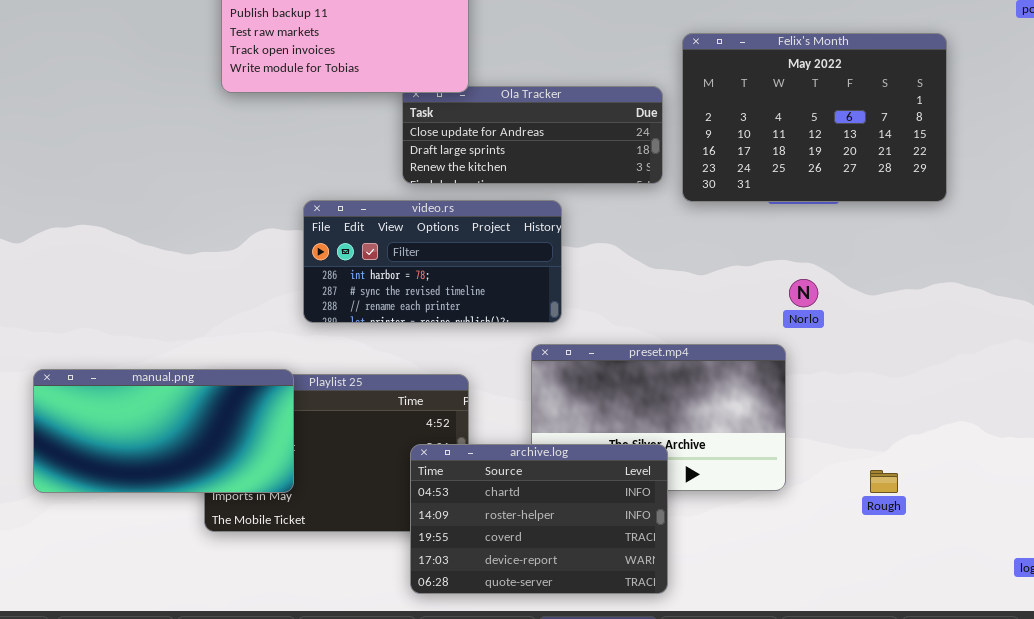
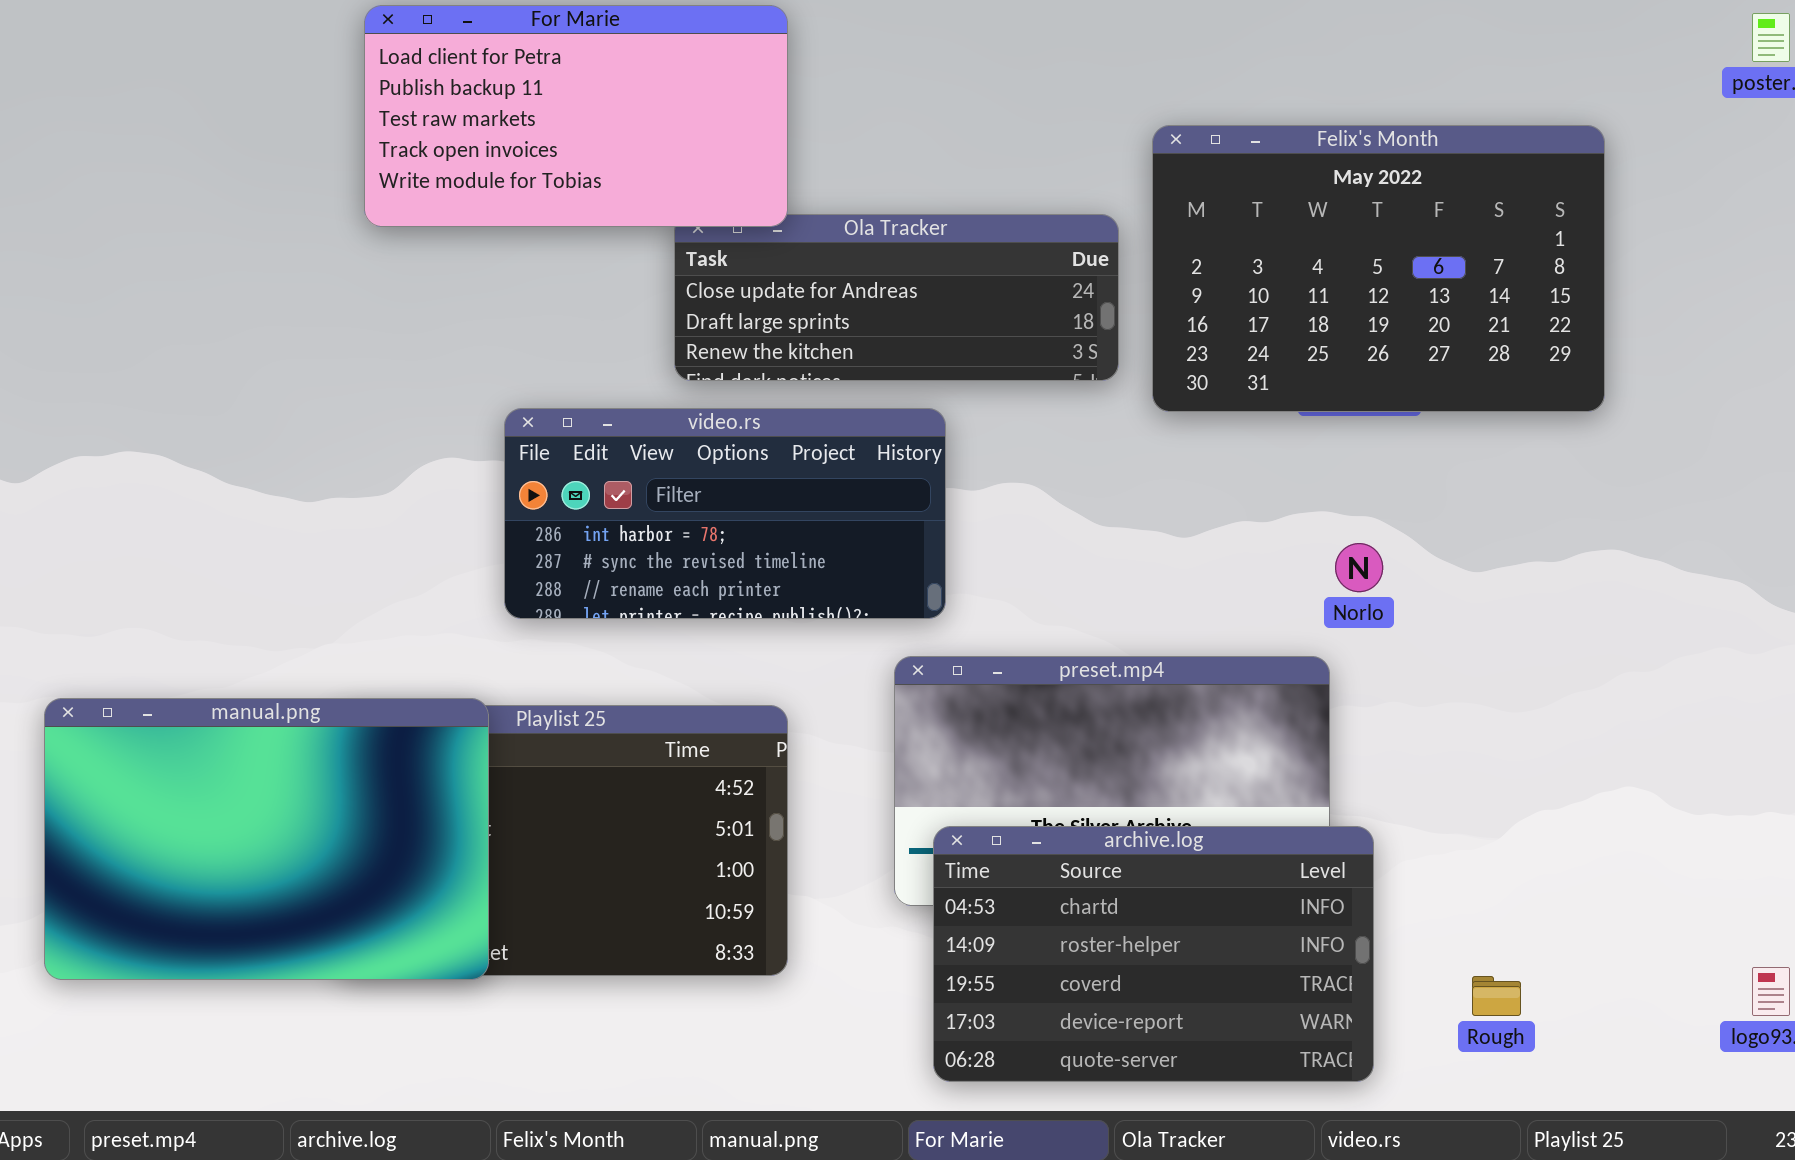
manual.png: [33,369,294,493] -> [44,698,489,980], resized
archive.log: [410,444,668,594] -> [933,826,1374,1082], moved
Rough: [870,470,898,493] -> [1472,976,1521,1016], moved

